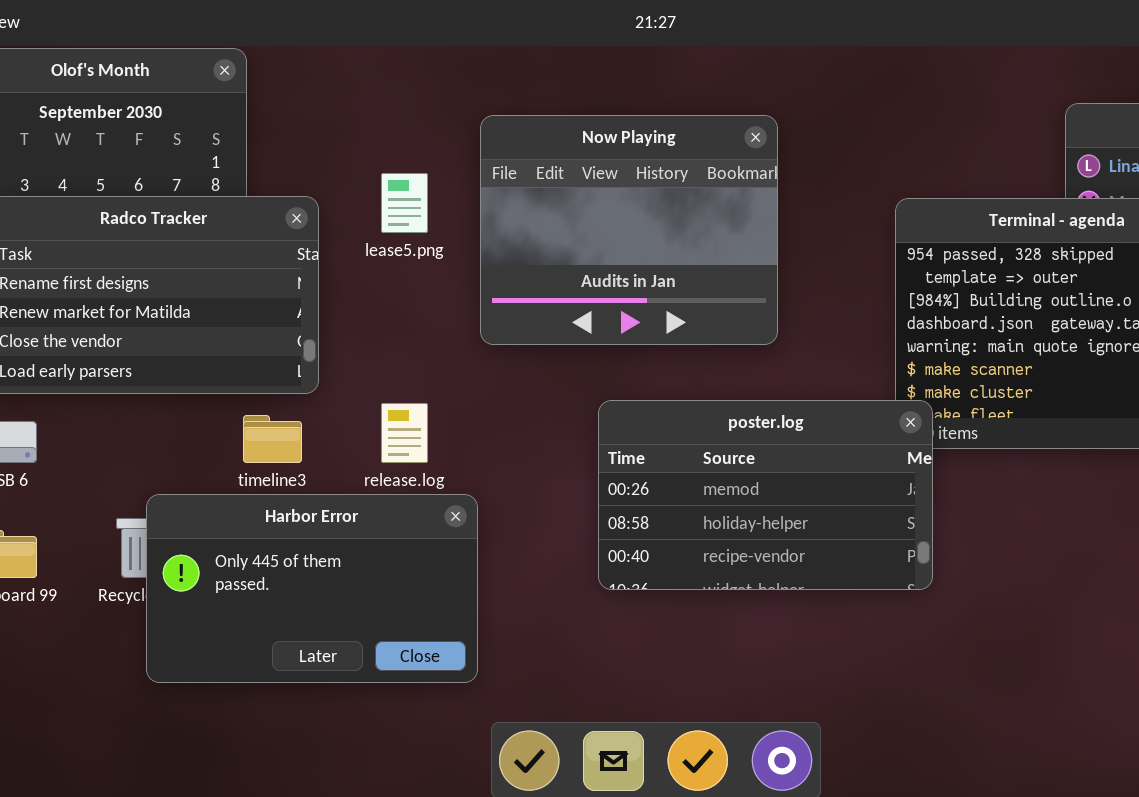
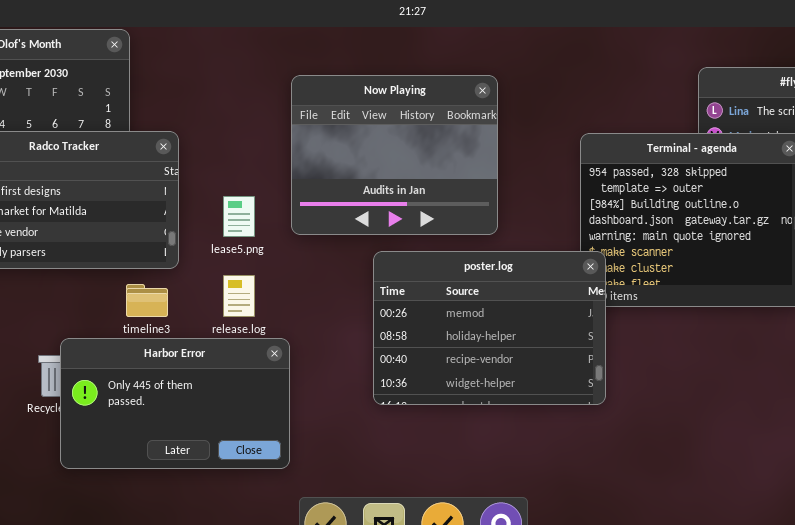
lease5.png: [381,173,428,233] -> [223,196,255,237], moved
poster.log: [598,400,933,590] -> [373,251,606,405], resized

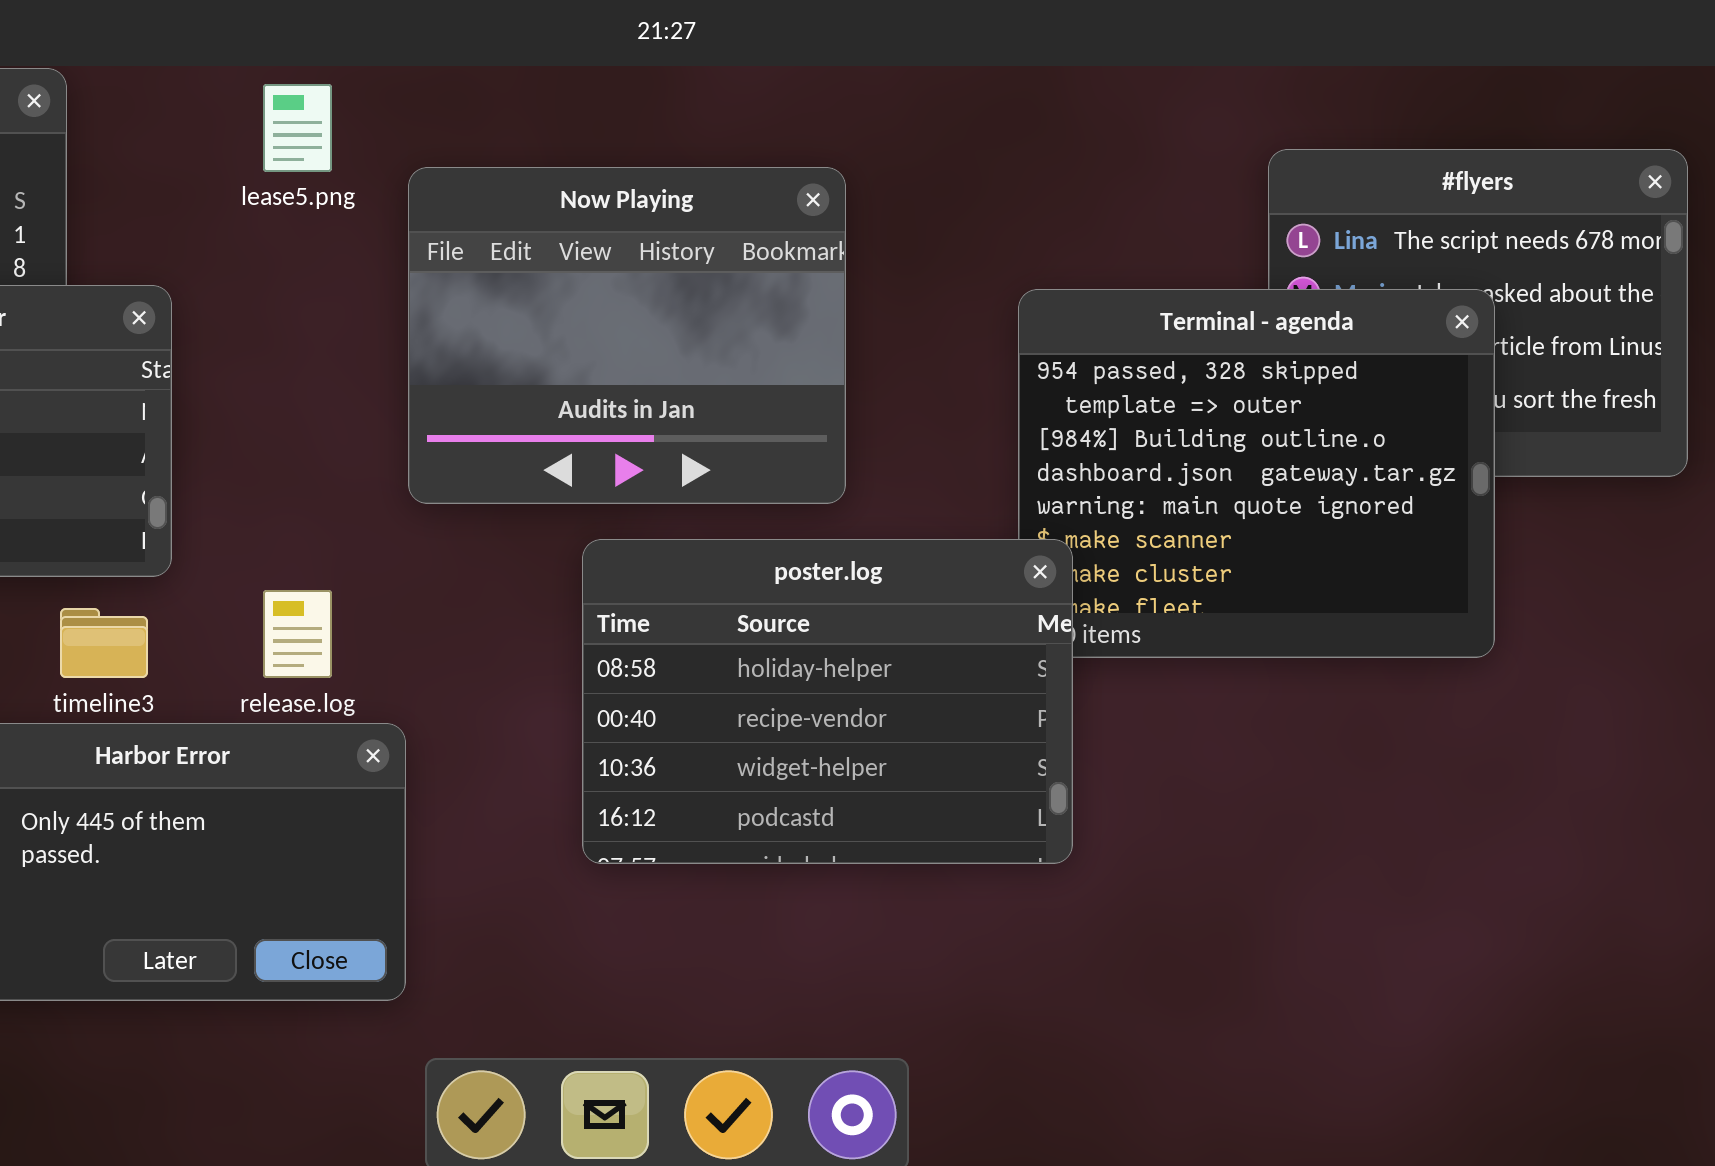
lease5.png: [223,196,255,237] -> [263,84,332,172], moved
poster.log: [373,251,606,405] -> [582,539,1073,864], scrolled down 1 row

